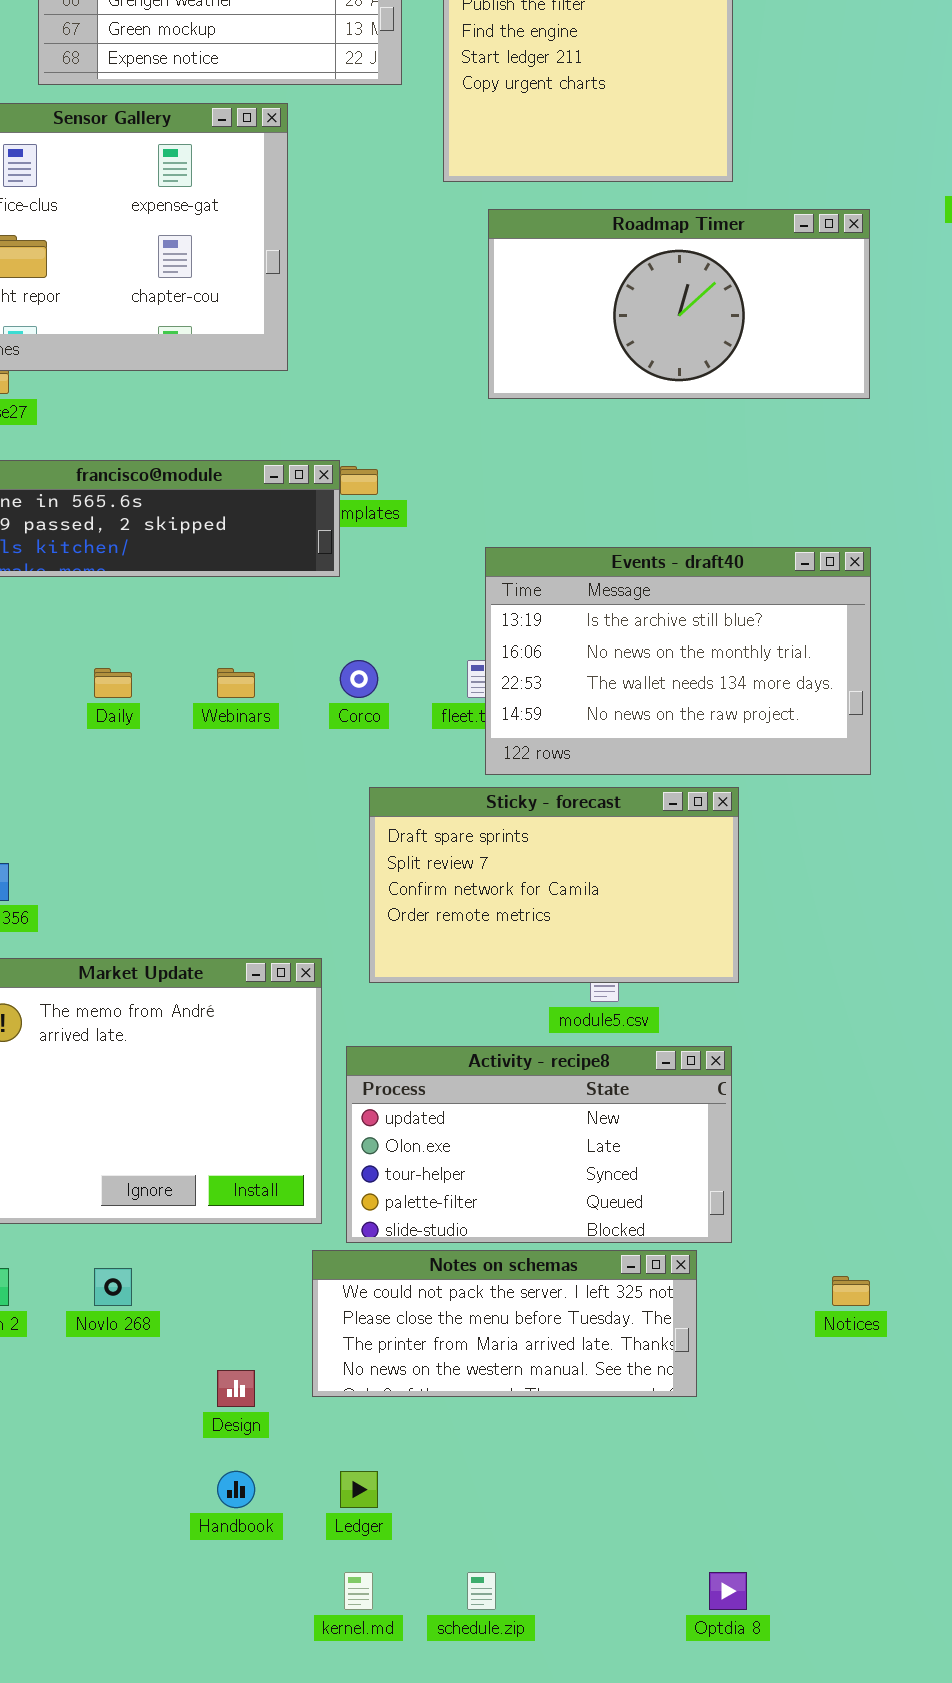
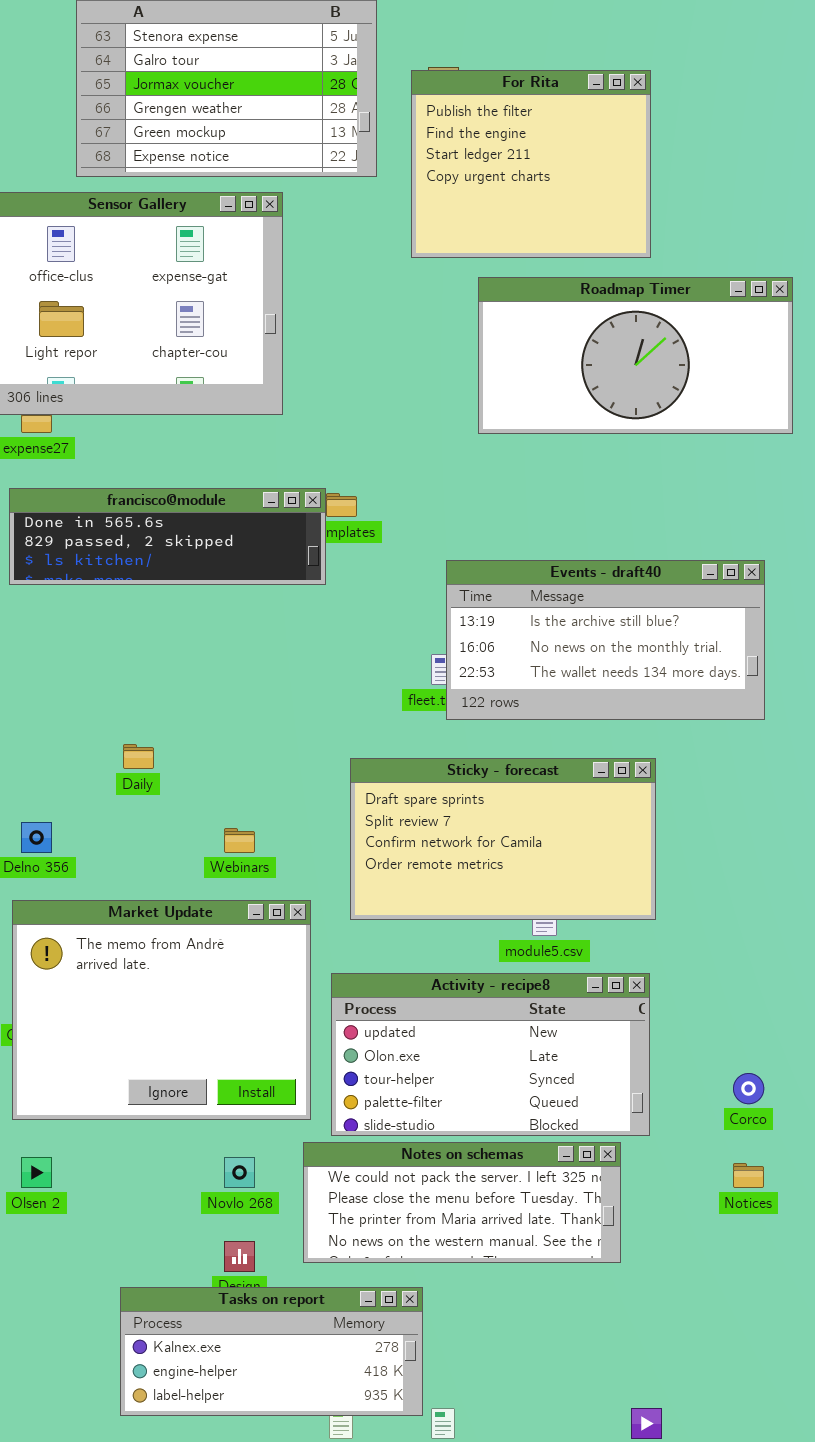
Roadmap Timer: [488,209,870,399] -> [478,277,793,434], moved
Events - draft40: [485,547,871,775] -> [446,560,765,720], resized
Corco: [340,660,378,698] -> [733,1073,764,1104], moved
Daily: [94,668,132,698] -> [123,744,154,769], moved
Webinars: [217,668,255,698] -> [224,828,255,853], moved
Novlo 268: [94,1268,132,1306] -> [224,1157,255,1188], moved
Tasks on report: none -> [120,1287,423,1416], opened

